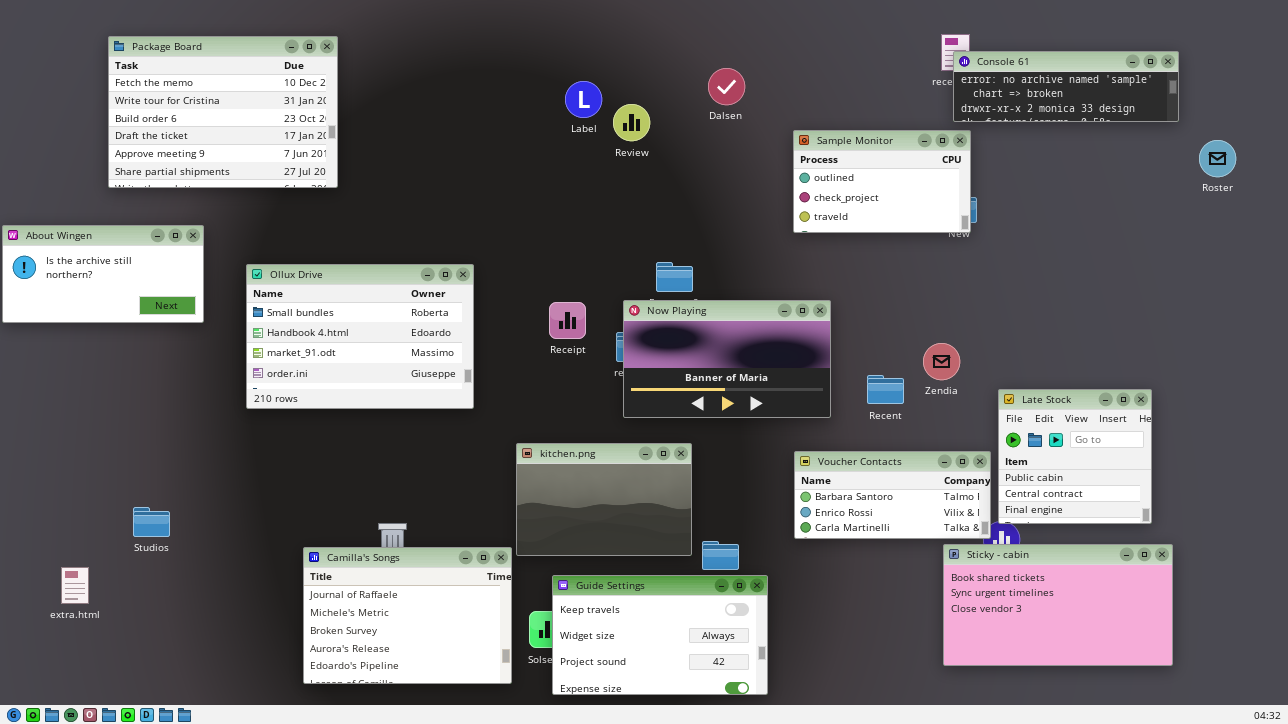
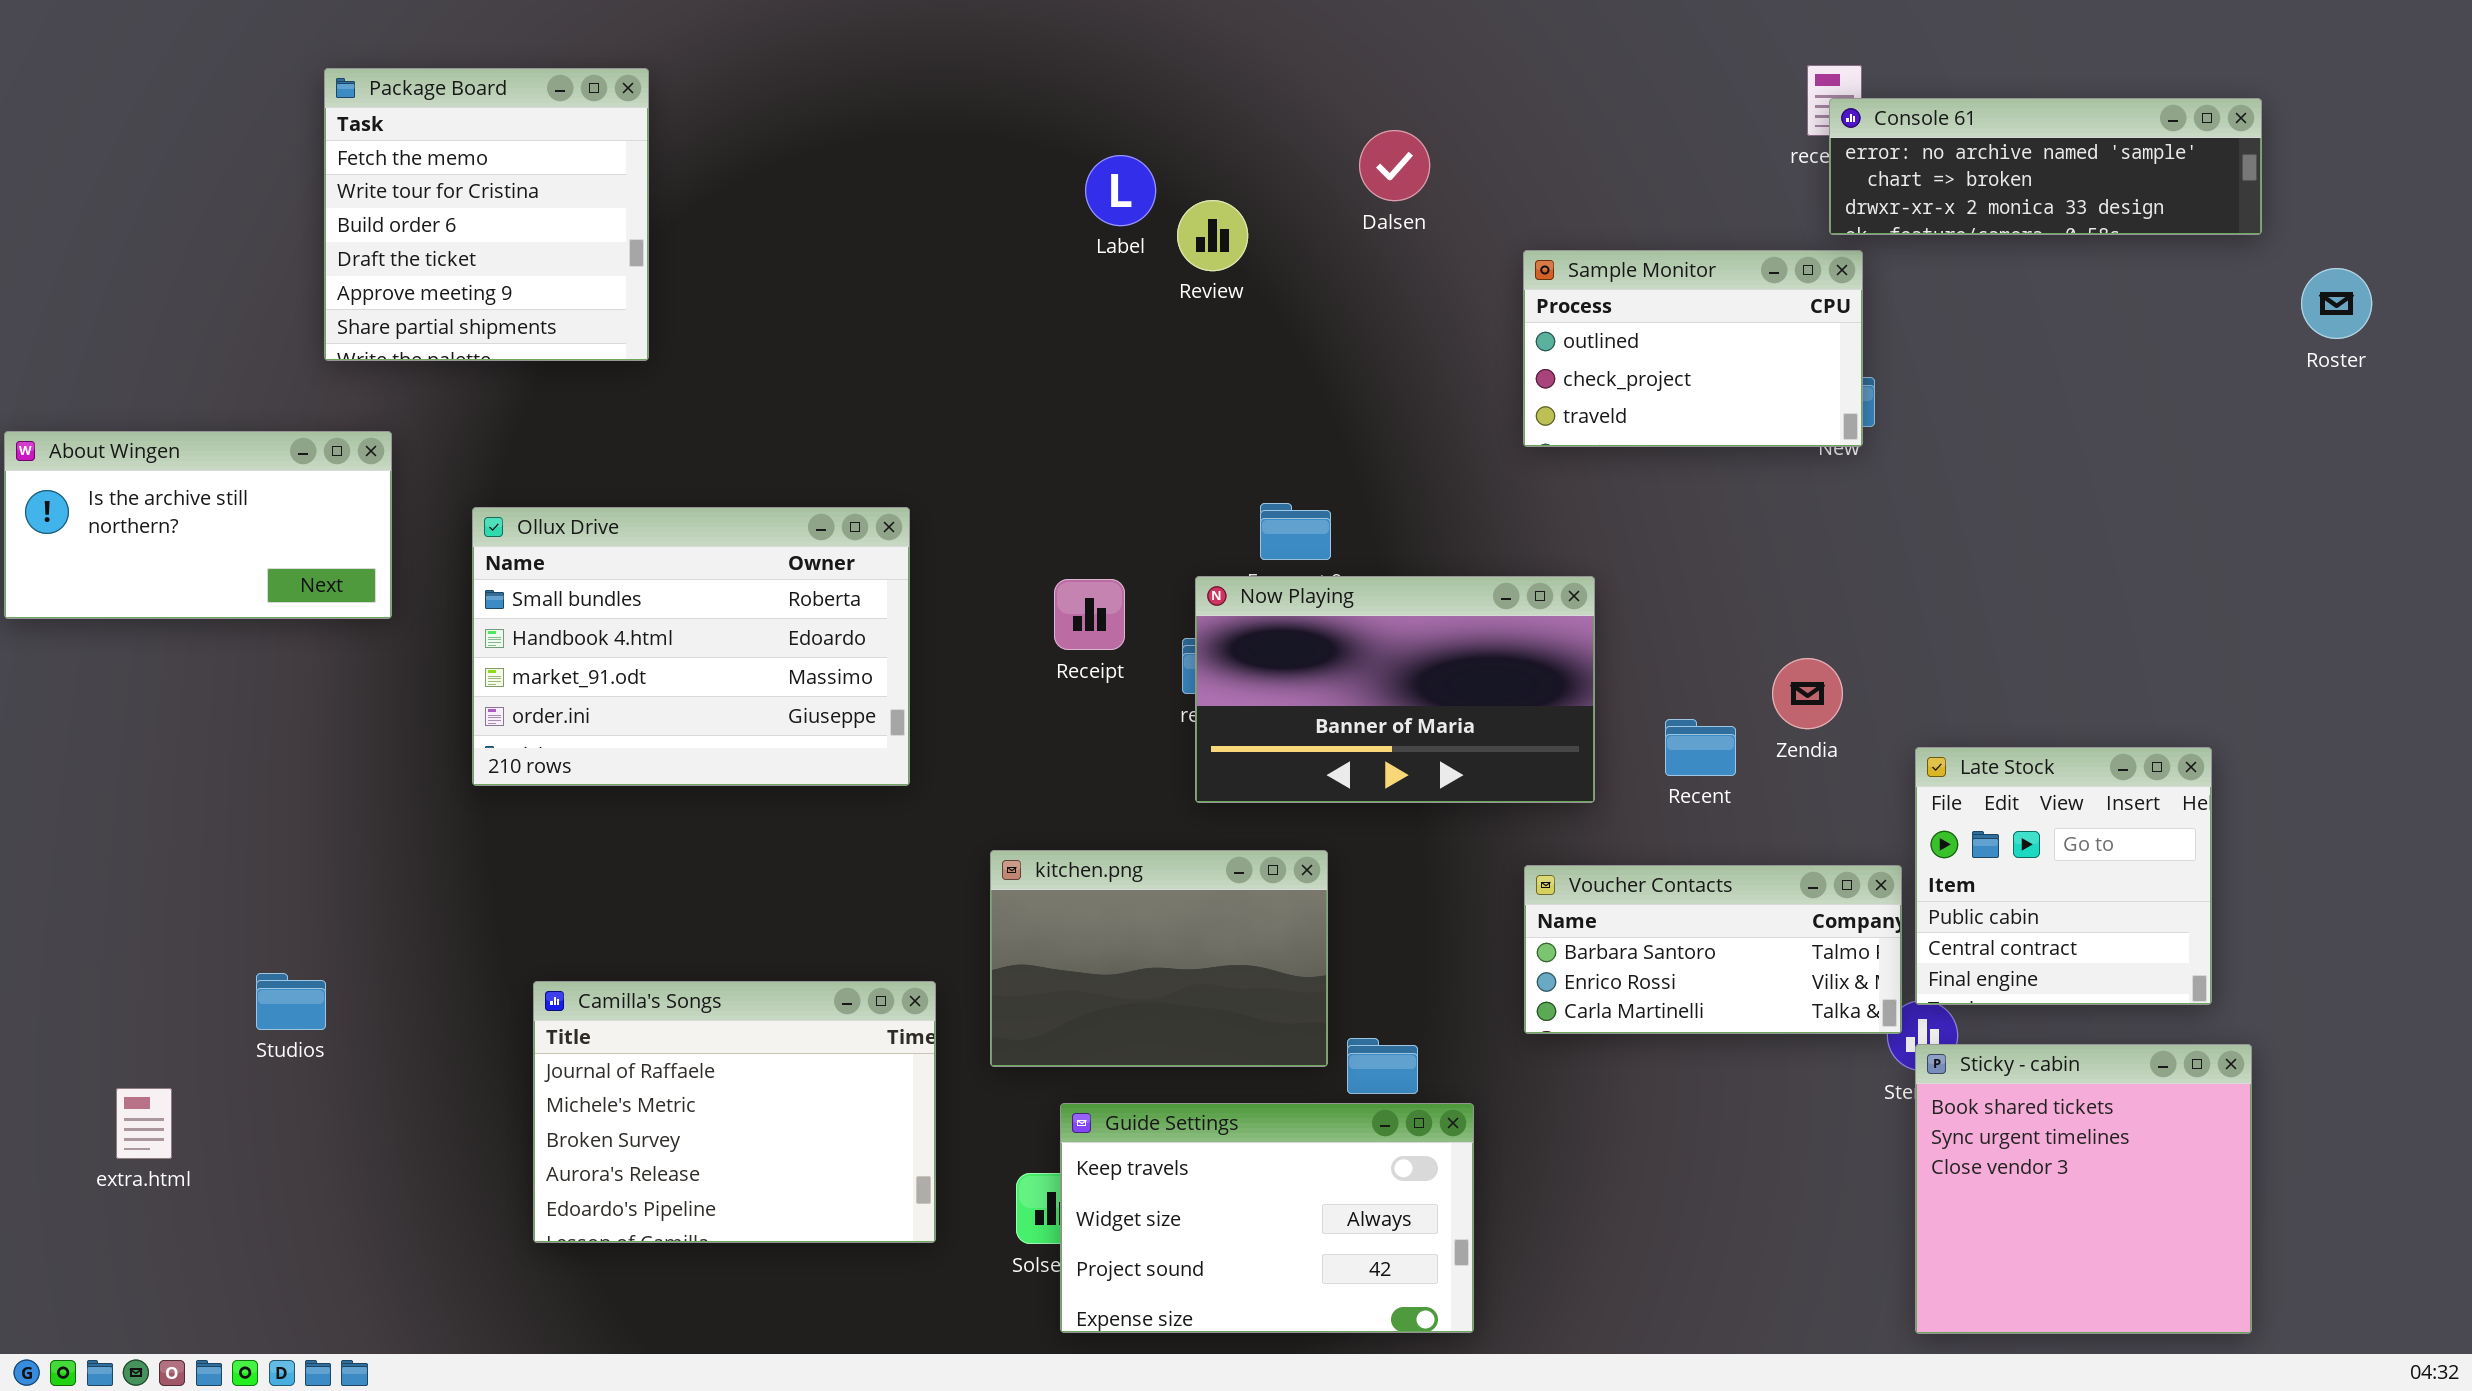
Package Board: [108,36,338,188] -> [324,68,649,361], resized
Sticky - cabin: [943,544,1173,666] -> [1915,1044,2252,1334], resized
Camilla's Songs: [303,547,512,684] -> [533,981,936,1243], moved

